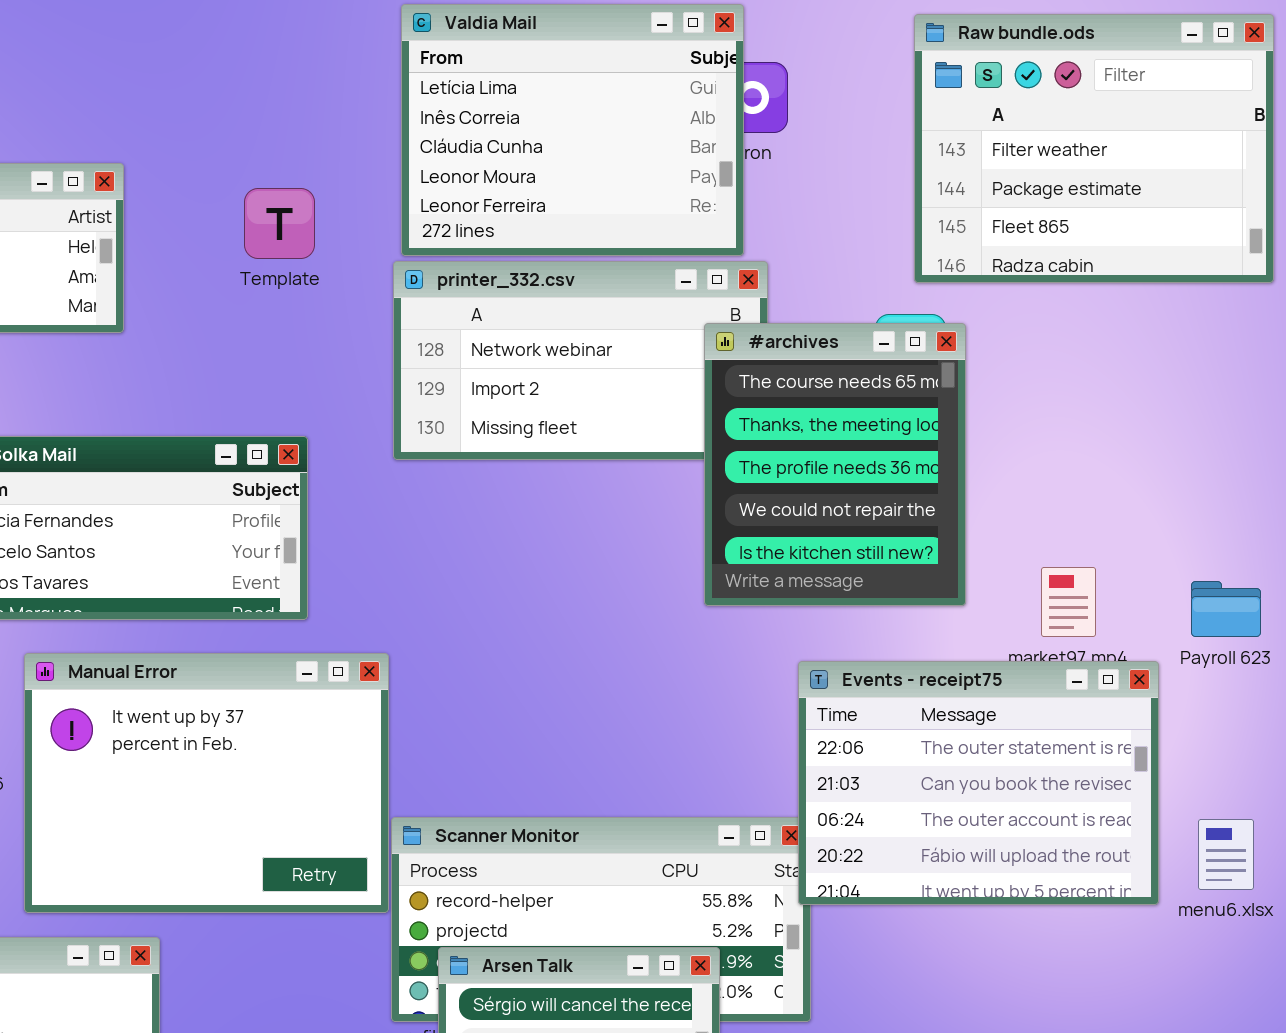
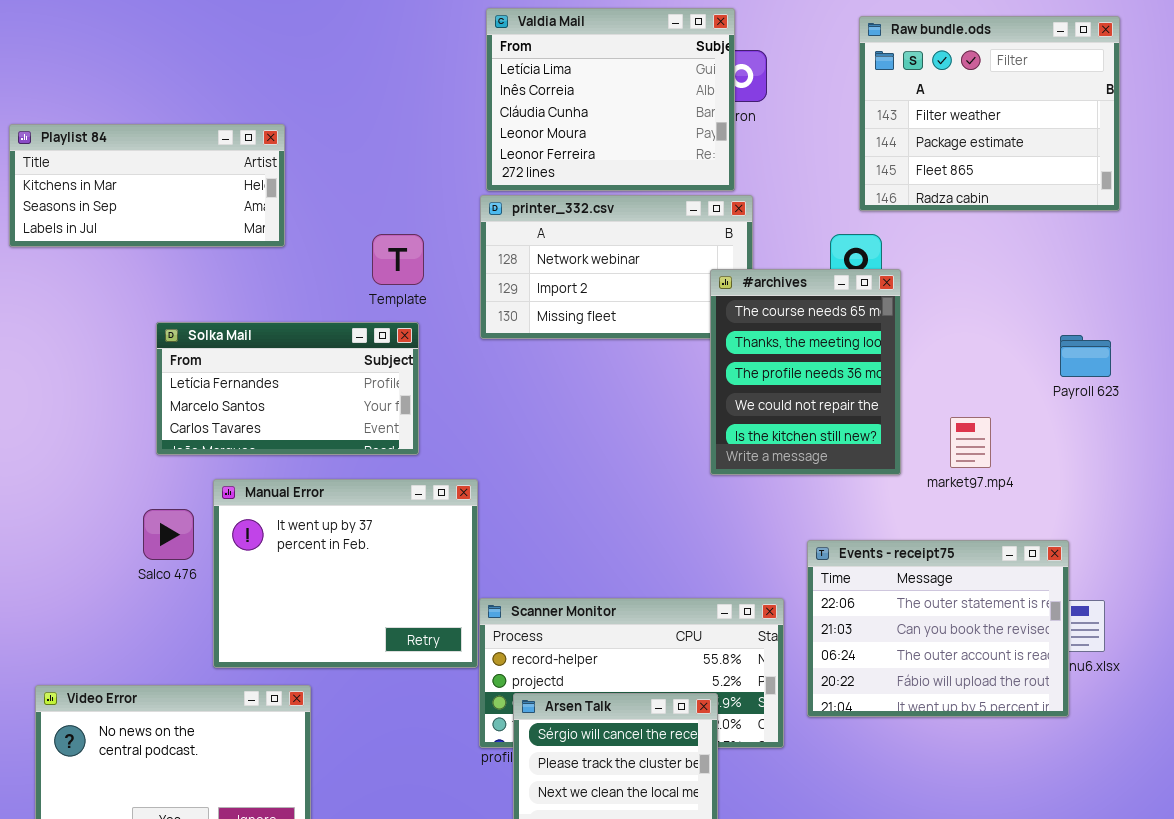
Template: [244,188,315,259] -> [372,234,424,285], moved
#archives: [704,323,966,606] -> [710,269,901,475], moved
Payroll 623: [1191,581,1261,637] -> [1060,335,1111,377], moved
Events - receipt75: [798,661,1159,905] -> [807,540,1069,717], moved

